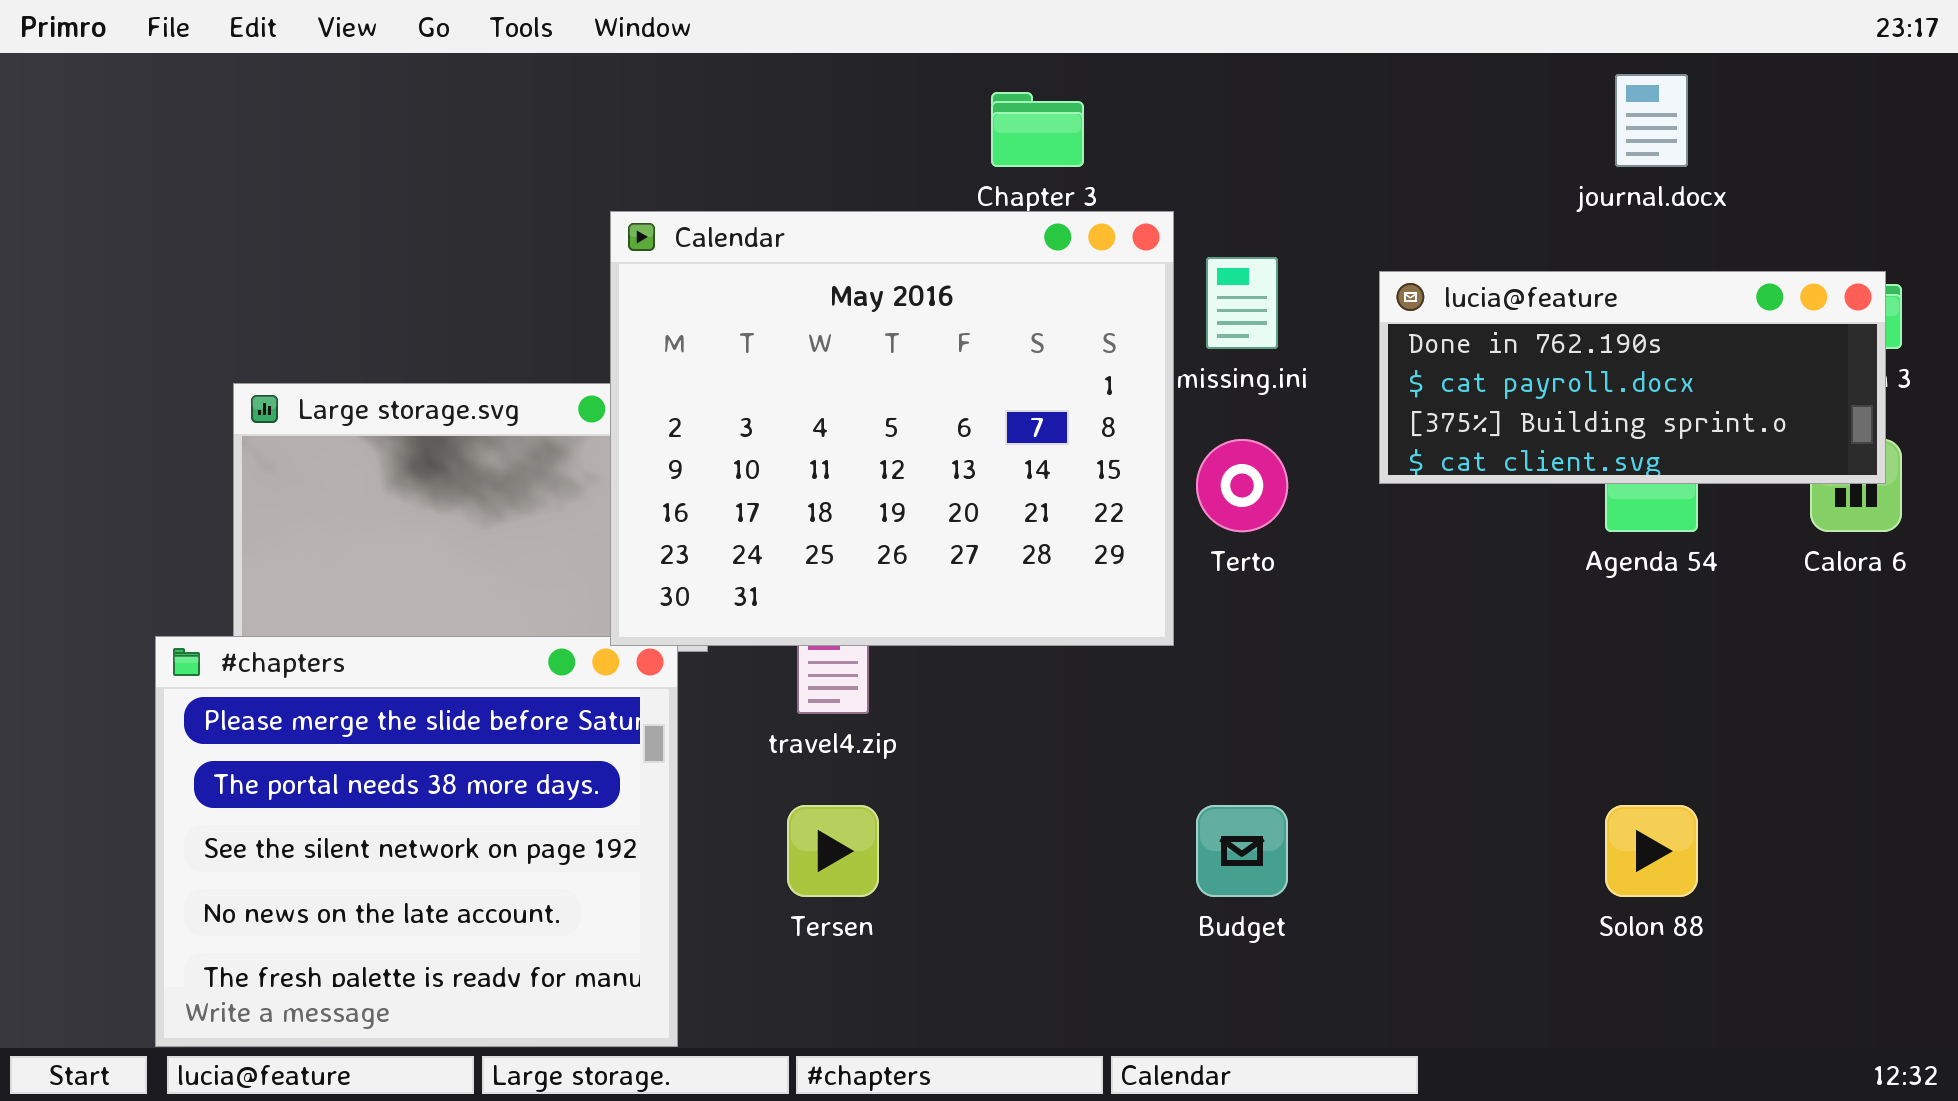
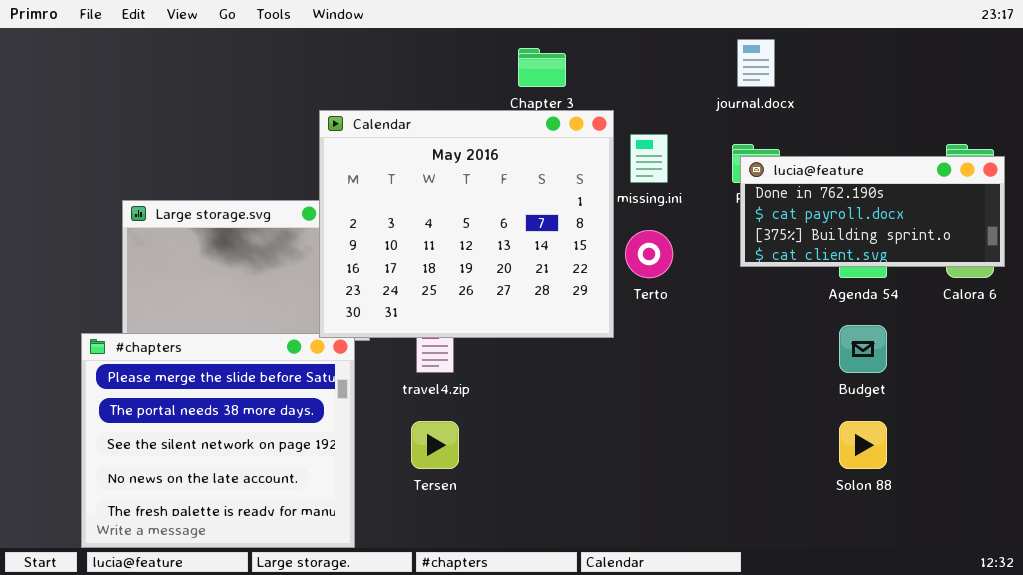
journal.docx: [1615,74,1688,167] -> [737,39,775,87], moved
lucia@feature: [1379,271,1886,484] -> [740,156,1005,267], moved
Budget: [1196,805,1288,897] -> [839,325,887,373], moved

